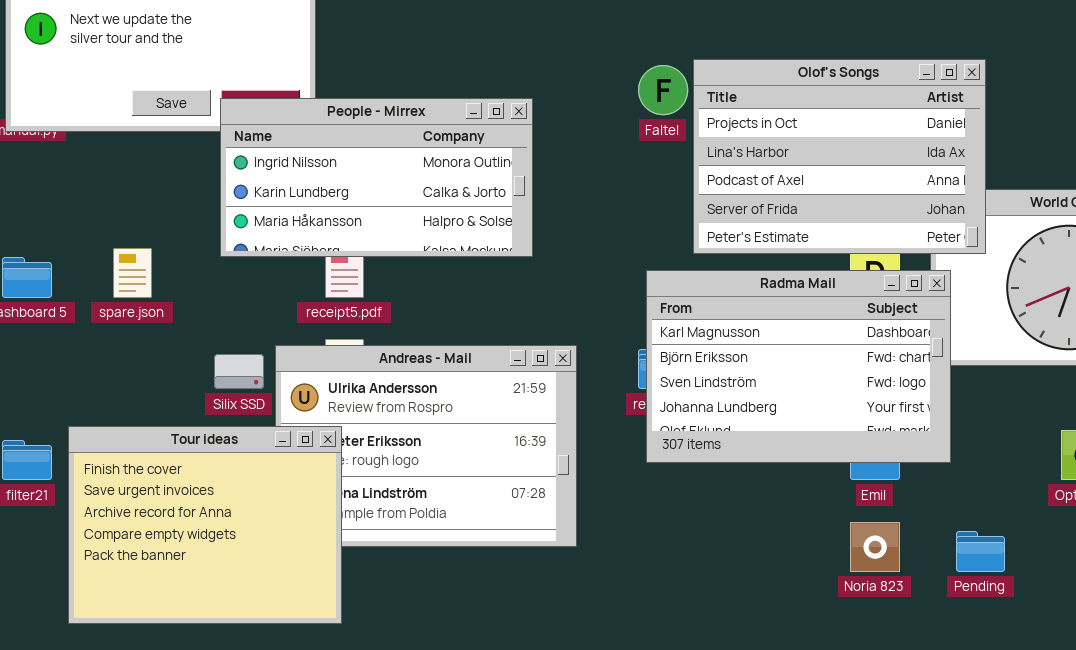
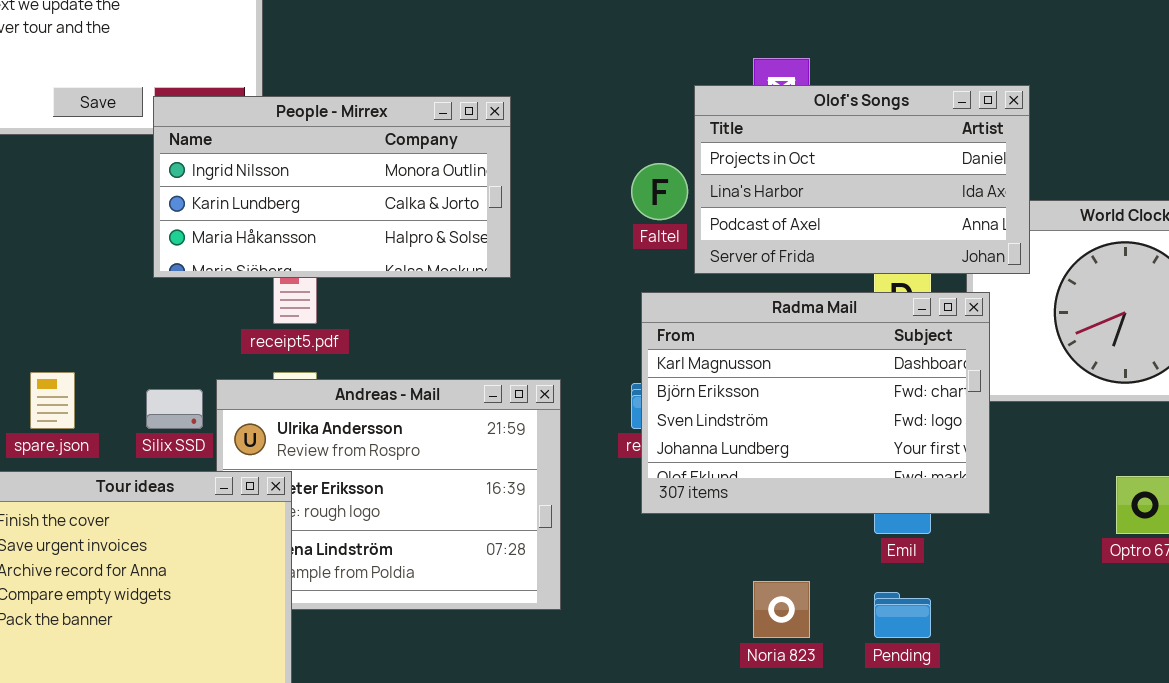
Olof's Songs: [693,59,986,254] -> [694,85,1030,274], resized
Faltel: [638,65,688,115] -> [631,163,688,220], moved
spare.json: [113,248,152,298] -> [30,372,75,429], moved
Noria 823: [850,522,900,572] -> [753,581,810,638], moved
Pending: [956,531,1005,572] -> [874,592,931,638], moved

